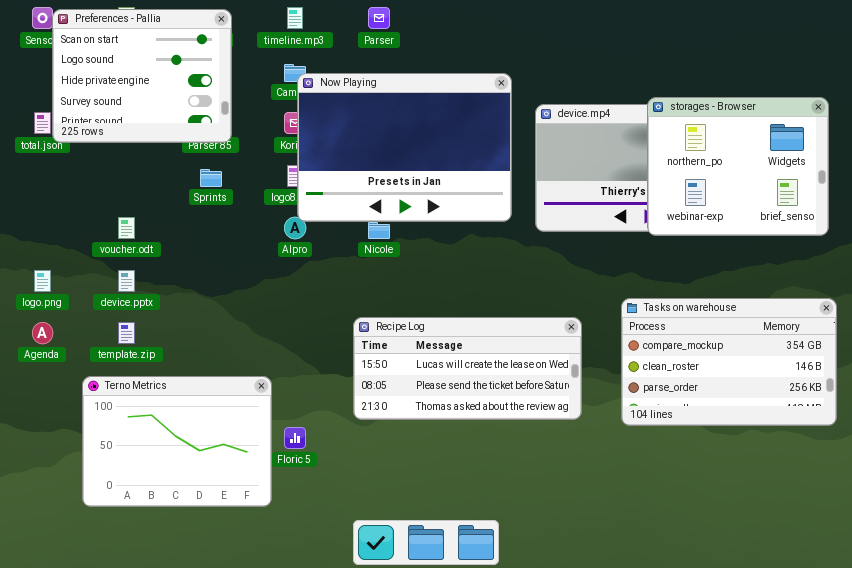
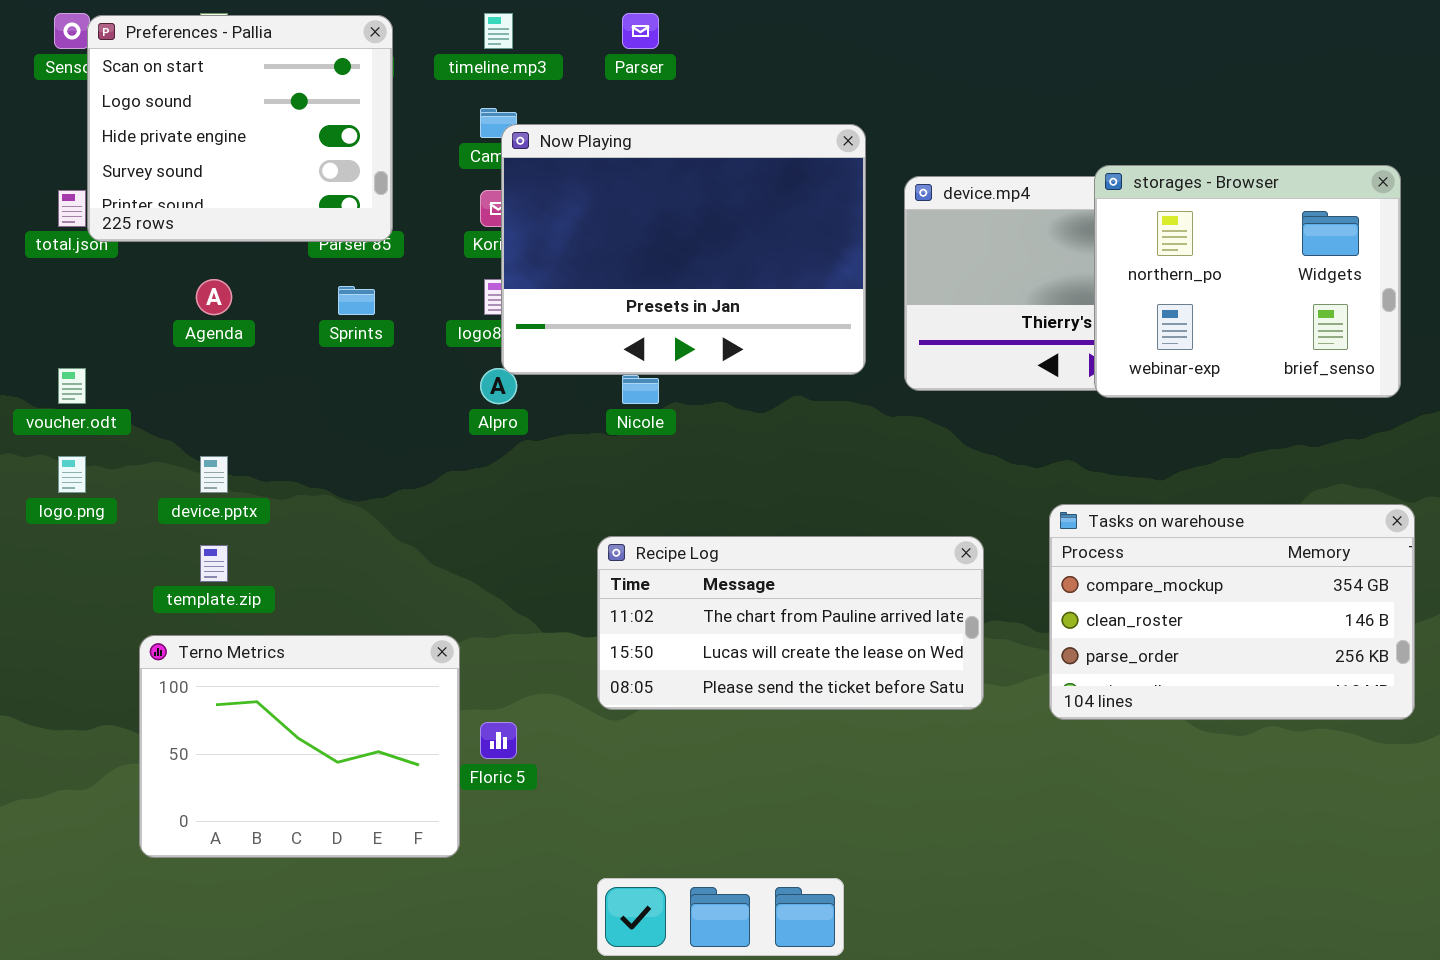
voucher.odt: [118,217,135,239] -> [58,368,86,404], moved
Recipe Log: [353,317,582,420] -> [597,536,984,710], scrolled up 1 row
Agenda: [32,322,53,344] -> [196,279,232,315], moved

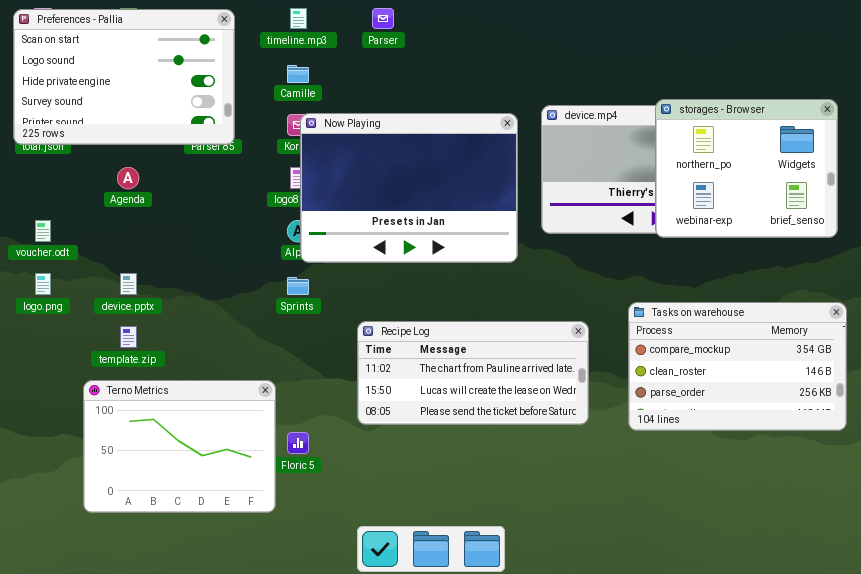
Preferences - Pallia: [87,15,393,242] -> [13,9,235,145], resized
Now Playing: [501,124,866,375] -> [300,113,518,263], moved
Sprints: [338,286,375,315] -> [287,277,309,295], moved

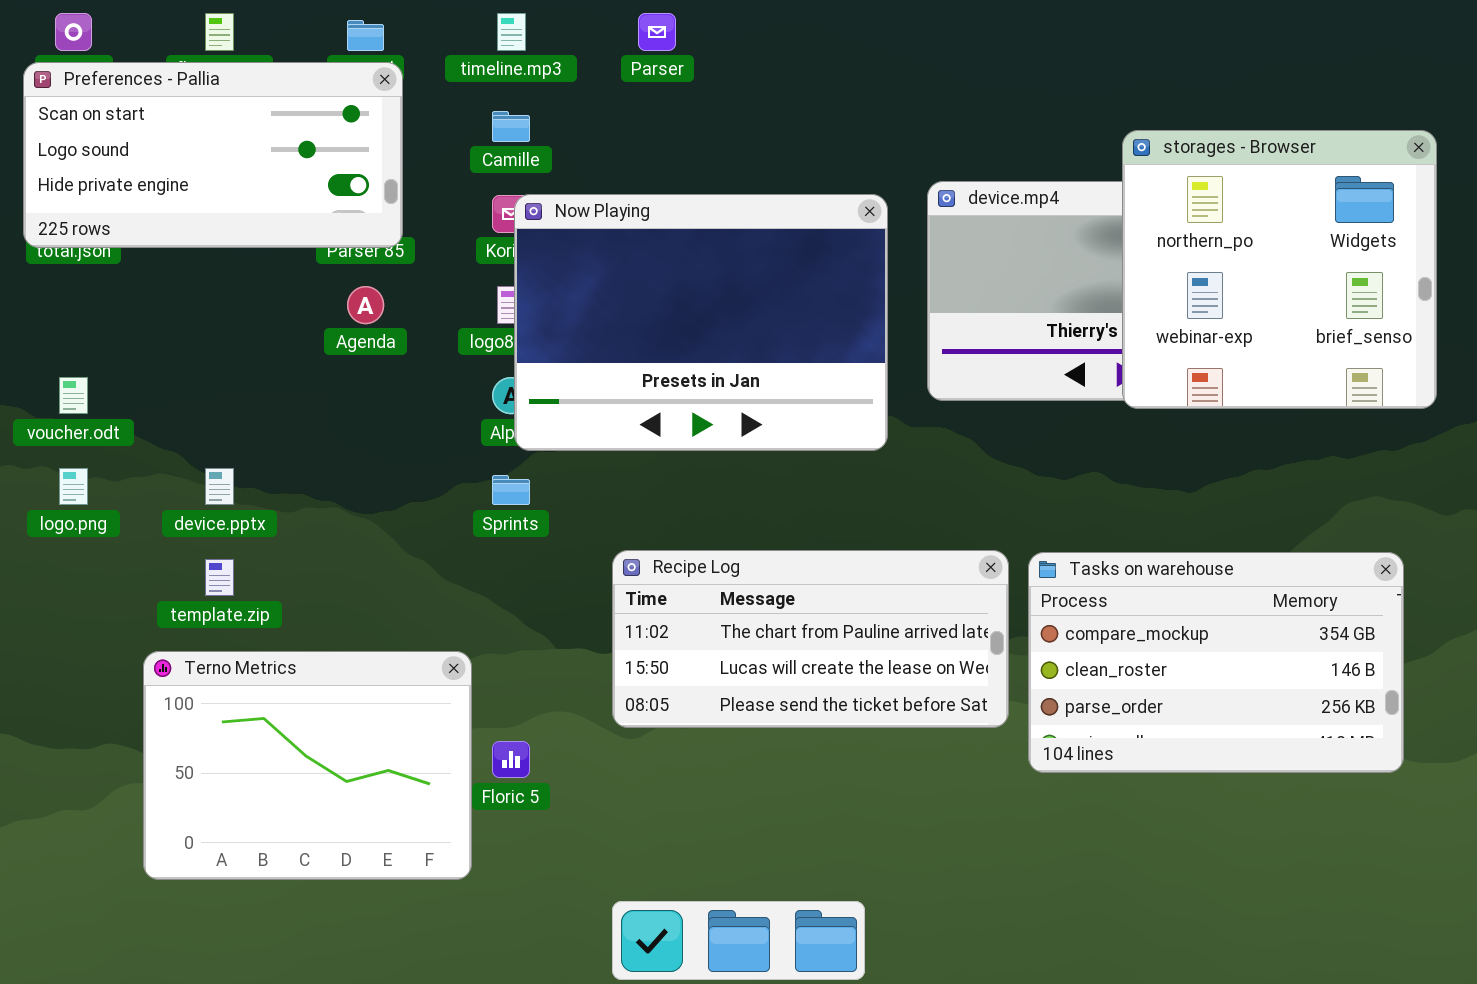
Preferences - Pallia: [13,9,235,145] -> [23,62,403,248], resized
storages - Browser: [655,99,838,238] -> [1122,130,1437,409], resized
Agenda: [117,167,139,189] -> [347,286,384,324], moved
Tasks on warehouse: [628,302,847,431] -> [1028,552,1404,773], moved

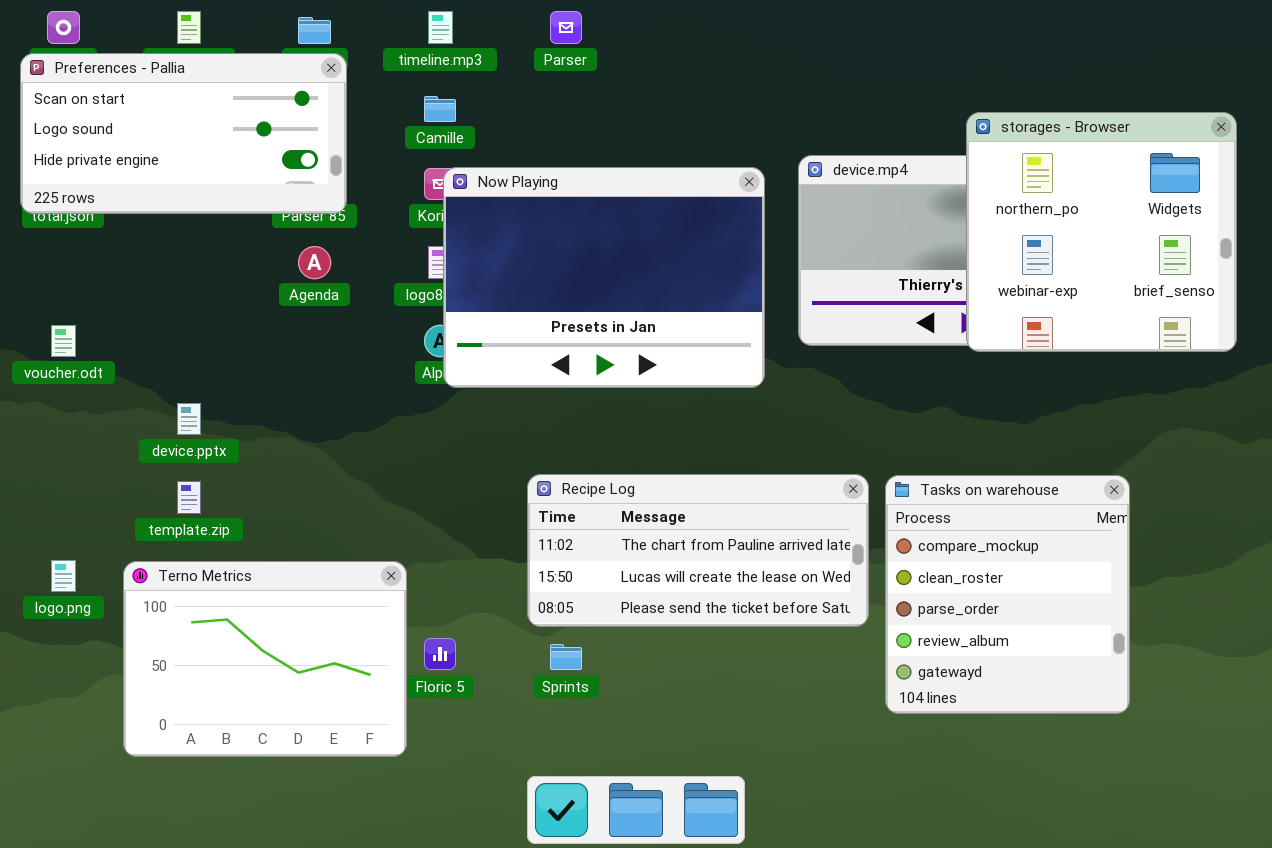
logo.png: [59,468,88,505] -> [51,560,76,592], moved
Sprints: [492,475,530,505] -> [550,644,582,670], moved
Tasks on warehouse: [1028,552,1404,773] -> [885,475,1130,714], resized

